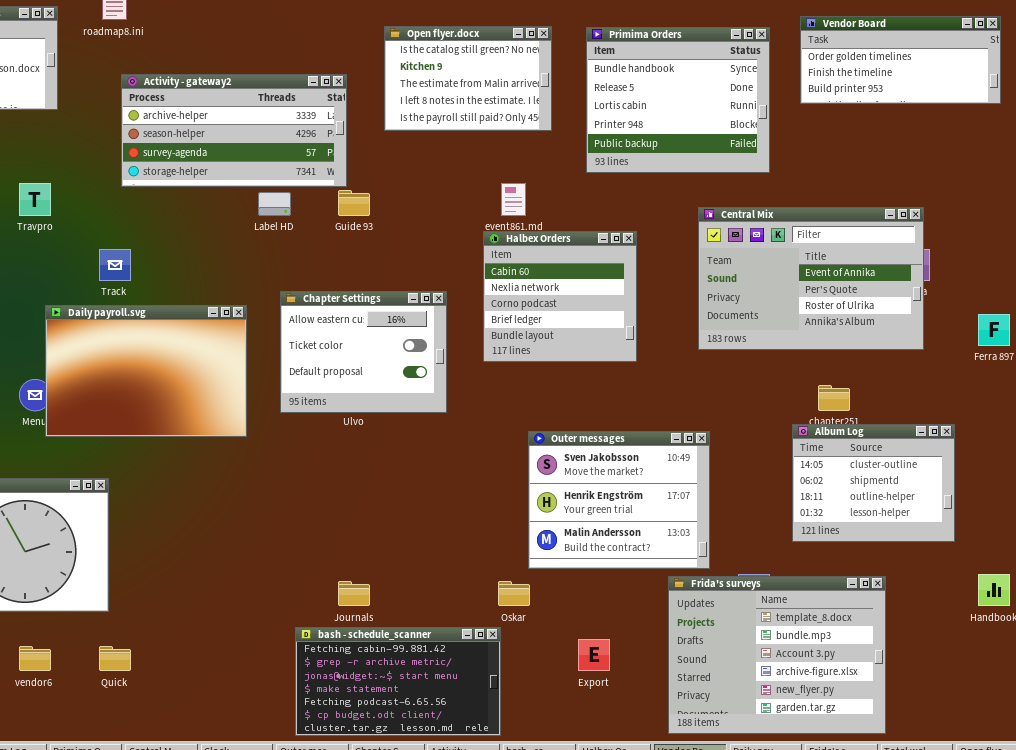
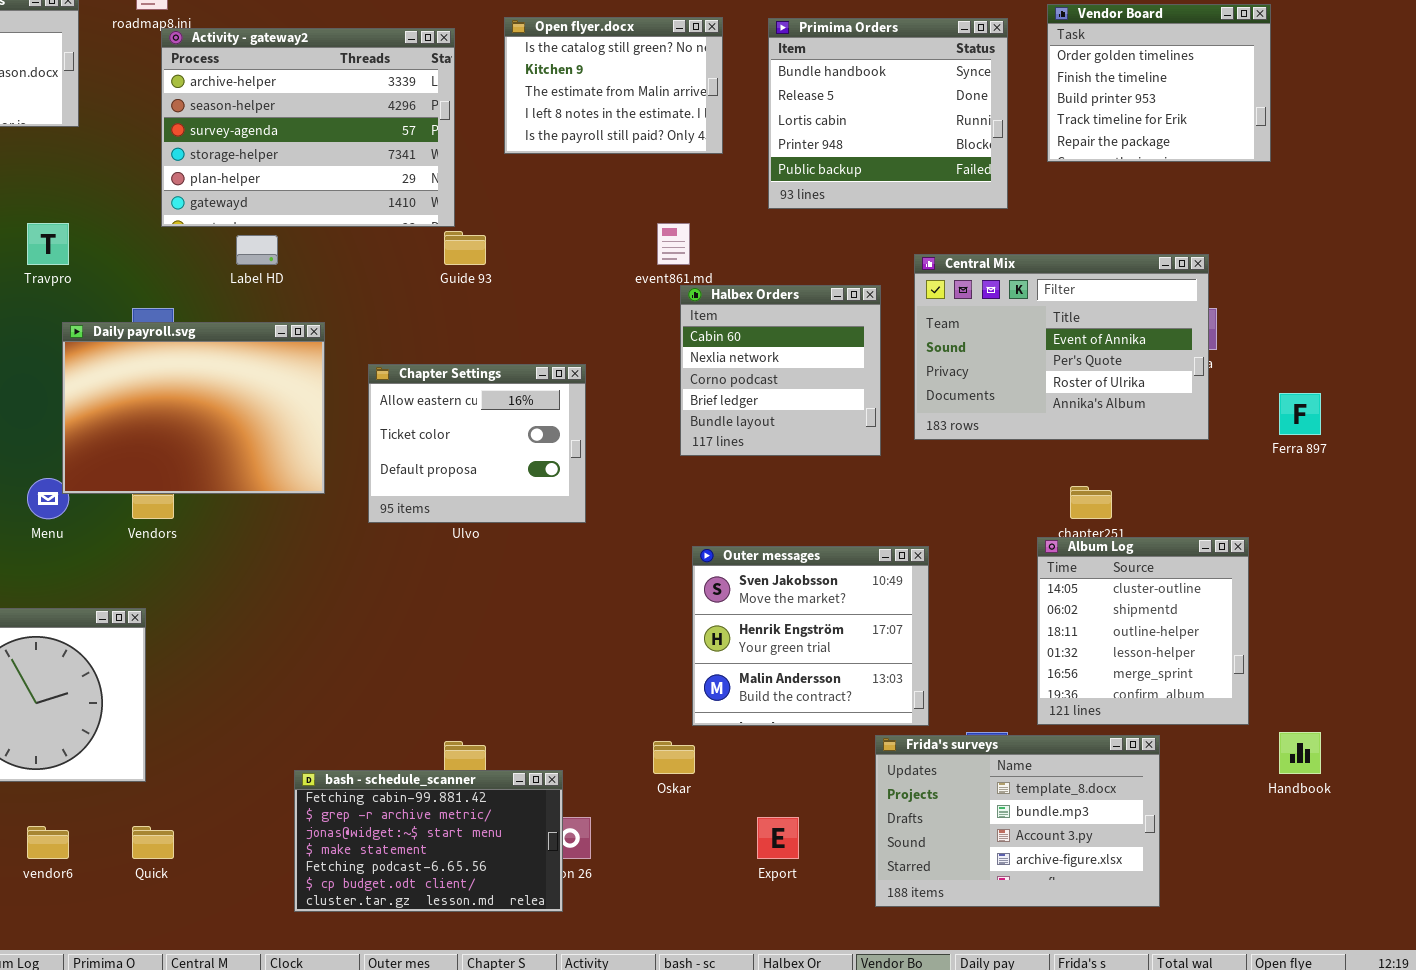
Vendor Board: [800,16,1001,104] -> [1047,4,1271,162], resized
Activity - gateway2: [121,74,347,187] -> [161,28,455,227], resized
Label HD: [258,192,291,216] -> [236,235,278,265], moved
Halbex Orders: [483,231,637,362] -> [680,285,881,456], moved
Daily payroll.svg: [45,305,247,437] -> [62,322,325,494], moved
Album Log: [792,424,955,542] -> [1037,537,1249,725], resized
Frida's surveys: [668,576,886,734] -> [875,735,1160,907], resized
bash - schedule_scanner: [295,627,501,736] -> [294,770,563,912], moved

